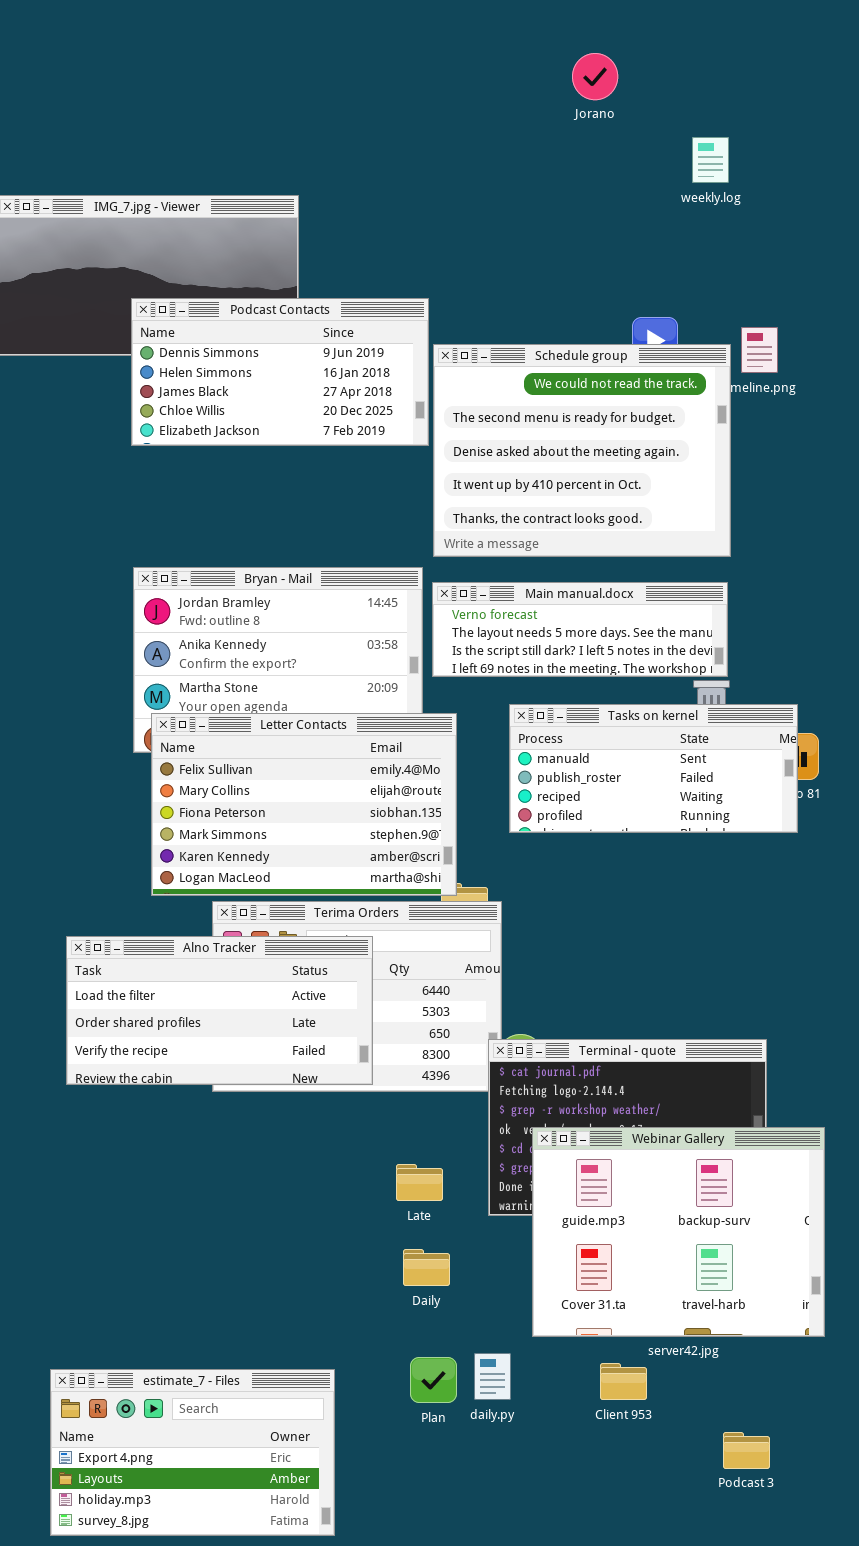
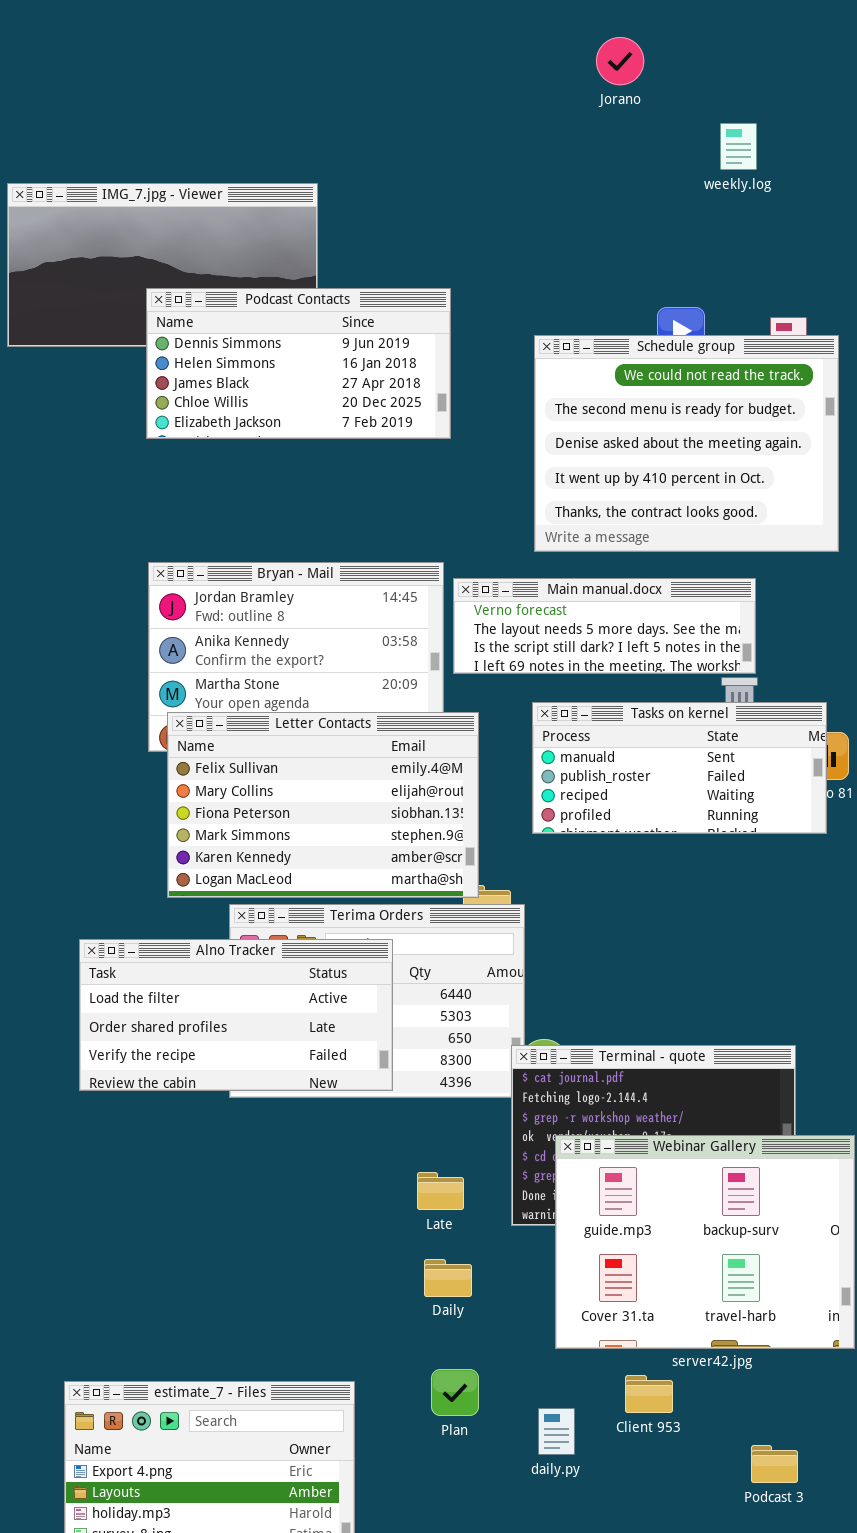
Schedule group: [433,344,731,557] -> [534,335,839,552], moved
daily.py: [474,1353,511,1400] -> [538,1408,575,1455], moved

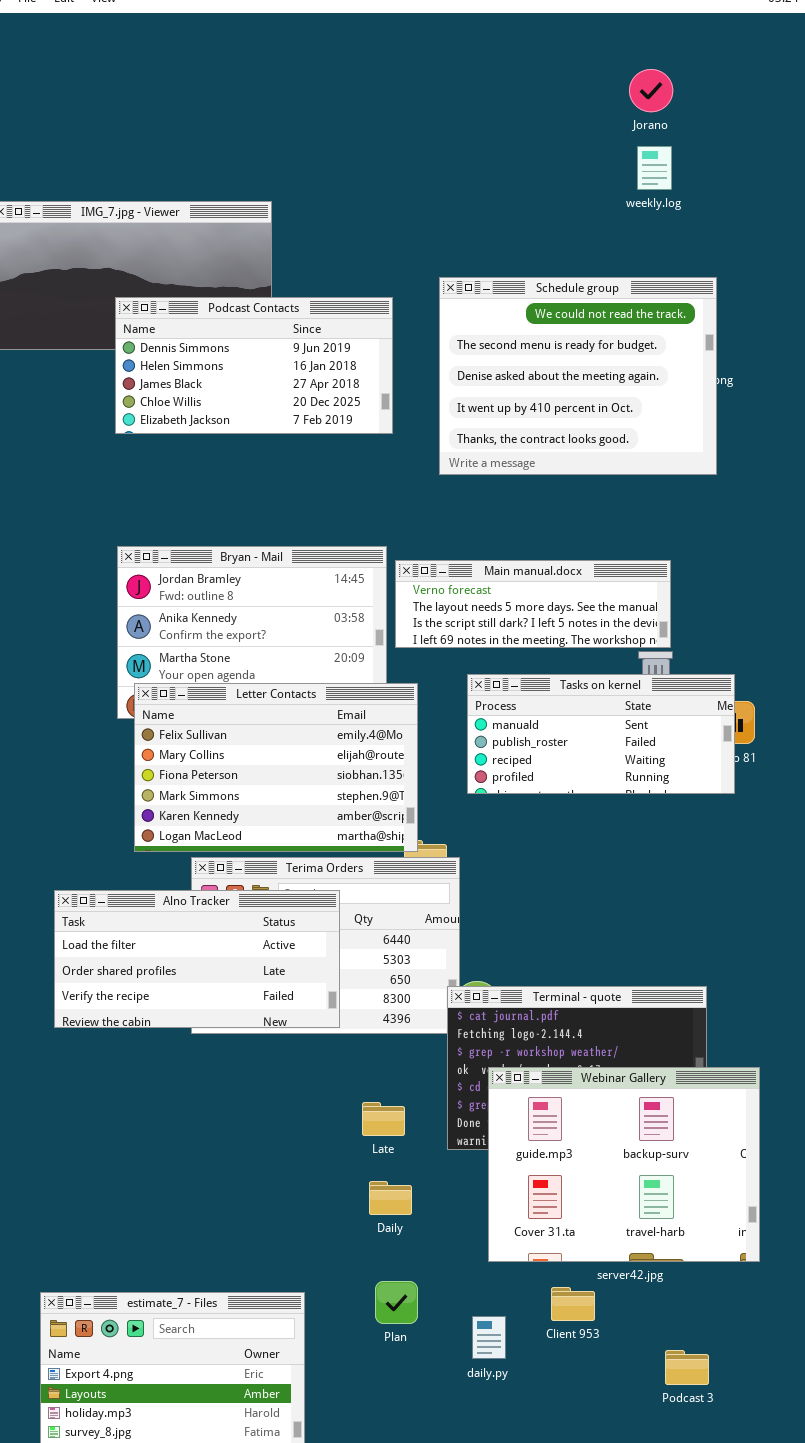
Jorano: [596,37,644,85] -> [629,69,673,112], moved
Schedule group: [534,335,839,552] -> [439,277,717,475], moved

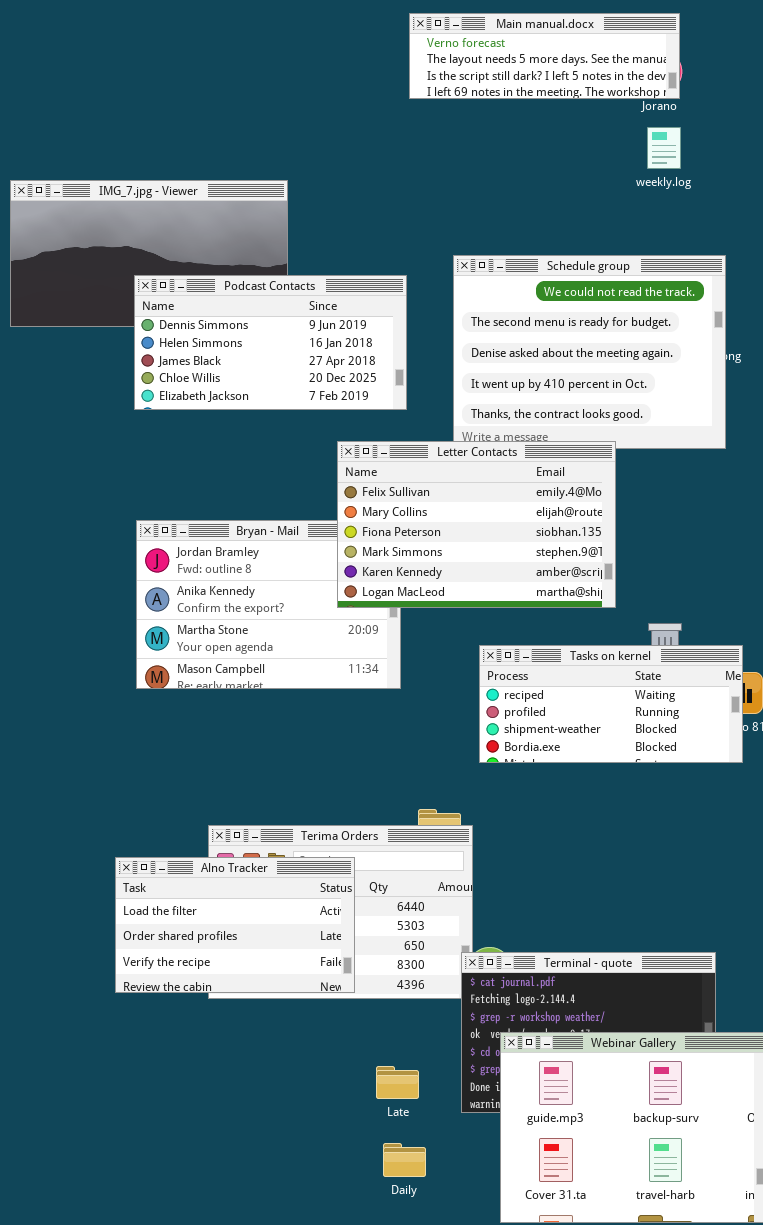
Main manual.docx: [395,560,671,648] -> [409,13,680,99], moved
Tasks on kernel: [467,674,735,794] -> [479,645,743,763], scrolled down 2 rows
Letter Contacts: [134,683,418,852] -> [337,441,616,608], moved
Alno Tracker: [54,890,340,1028] -> [115,857,355,993], resized

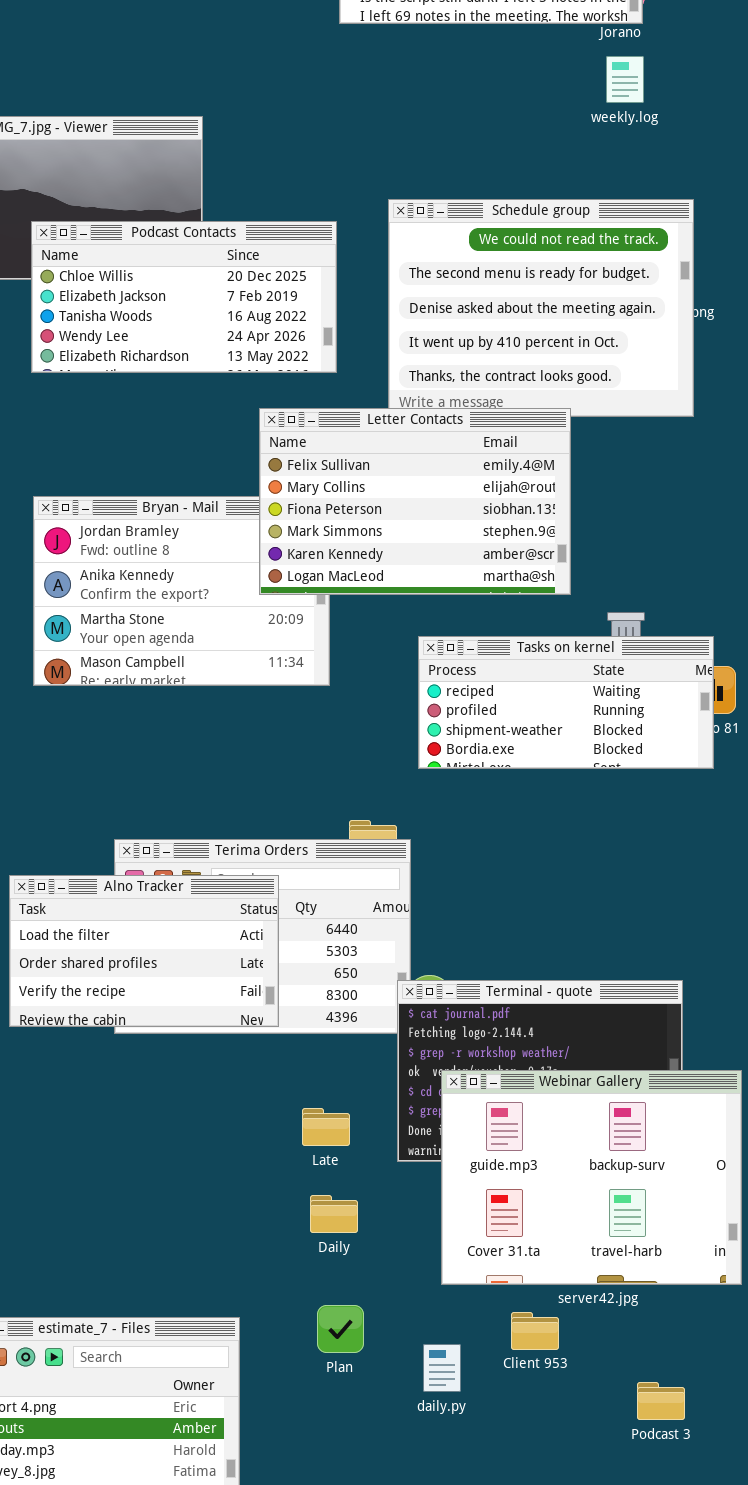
Podcast Contacts: [134,275,407,410] -> [31,221,337,373], scrolled down 3 rows

